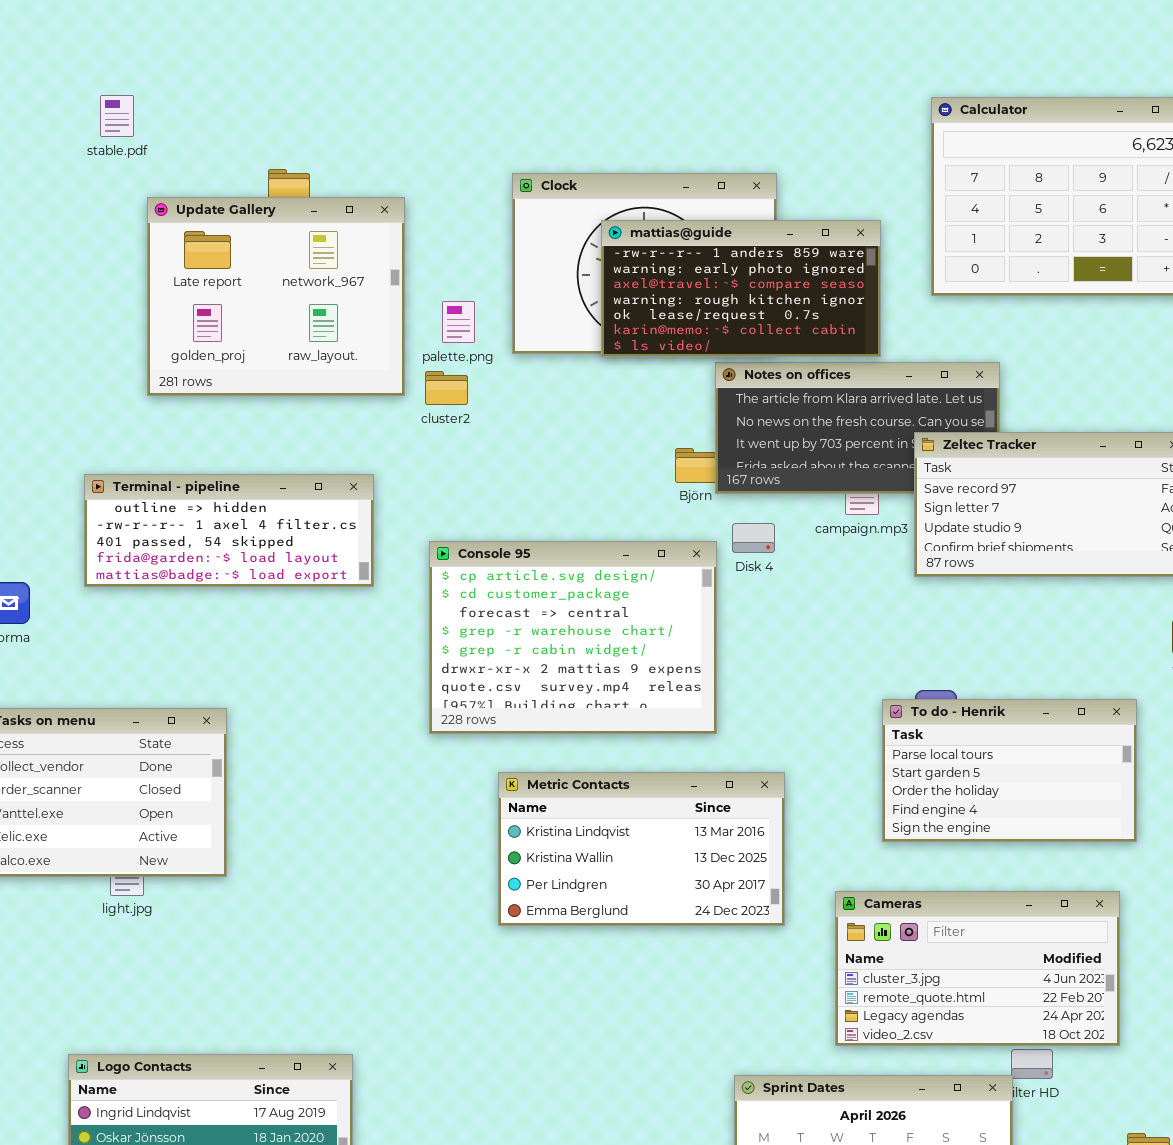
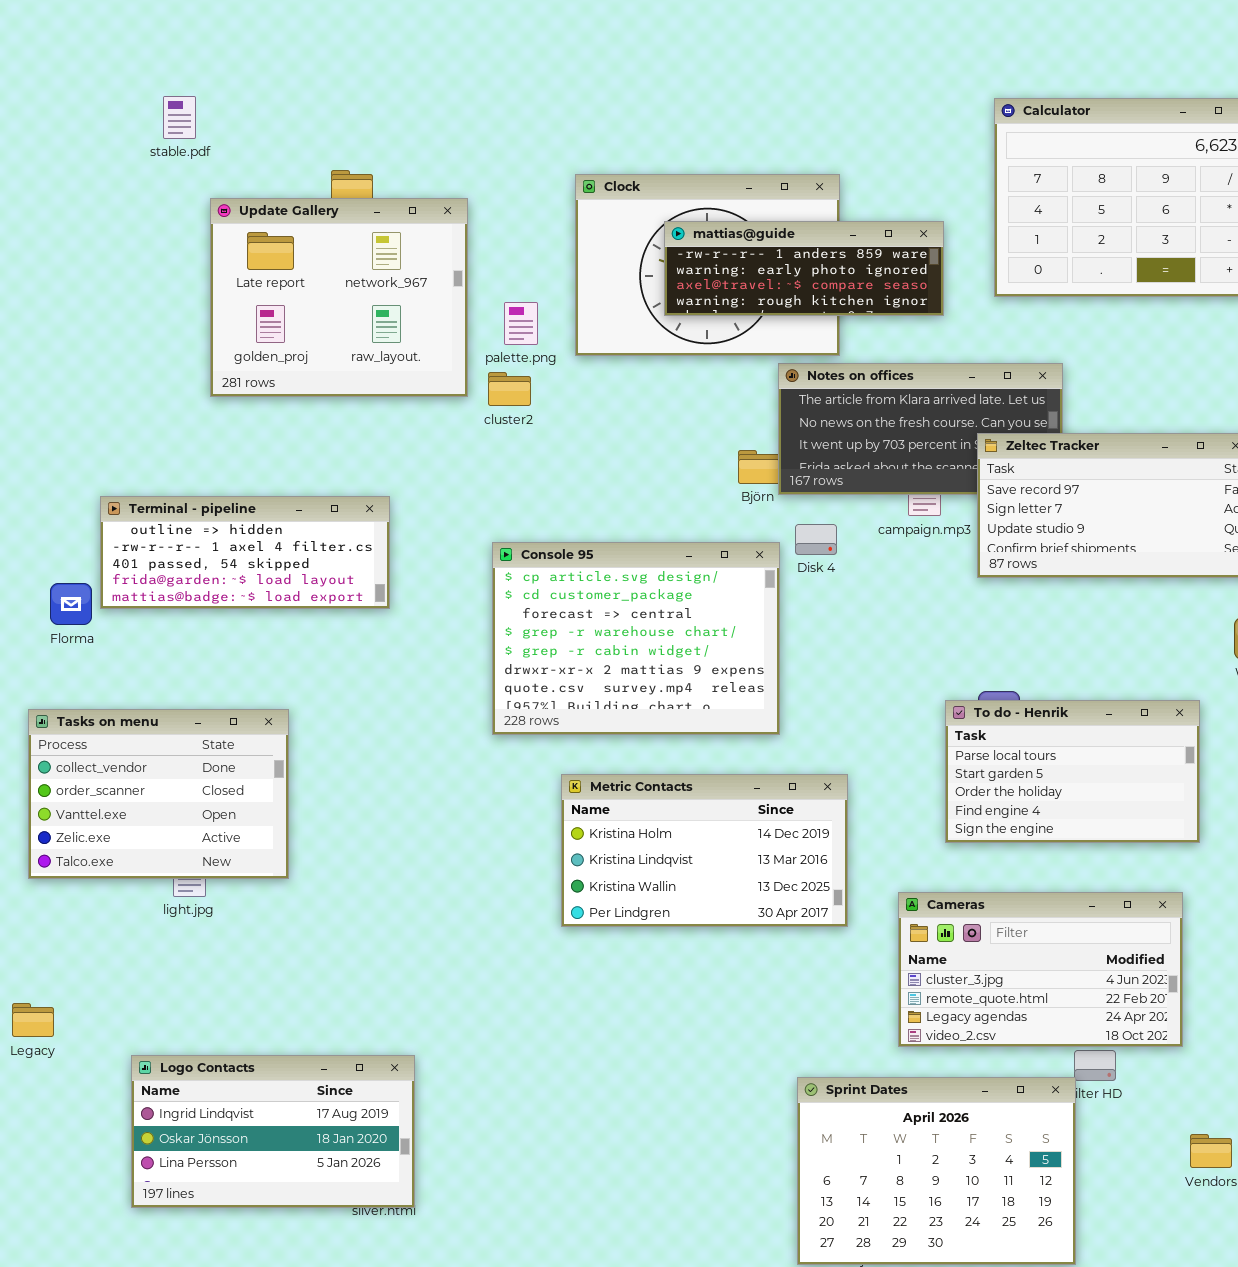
mattias@guide: [601,220,881,357] -> [664,221,944,316], resized
Terminal - pipeline: [84,474,374,587] -> [100,496,390,609], moved
Metric Contacts: [498,772,785,926] -> [561,774,848,927], scrolled up 1 row

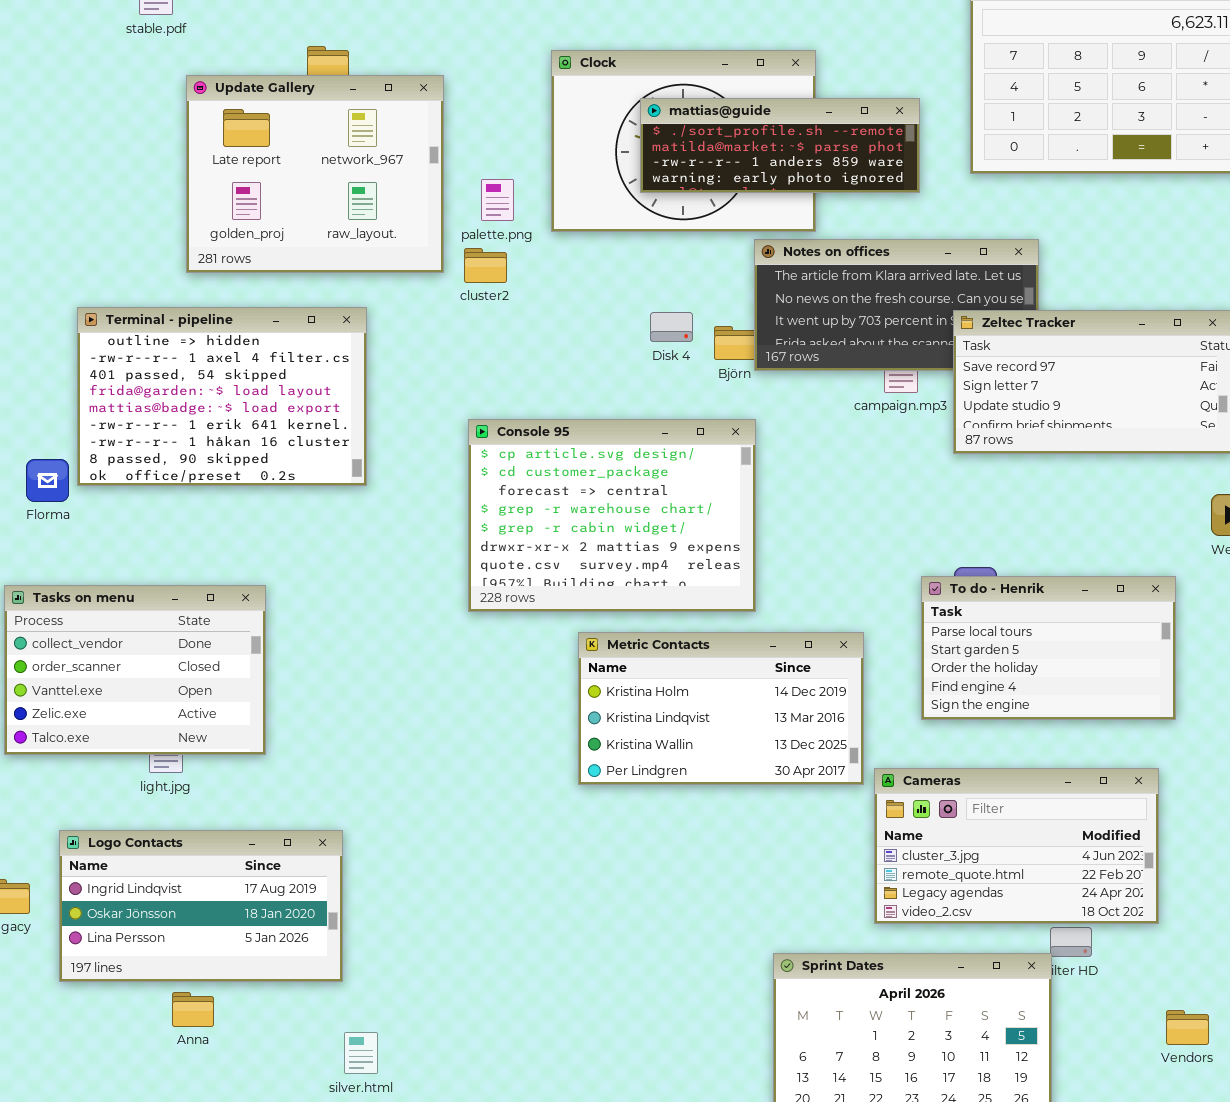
mattias@guide: [664,221,944,316] -> [640,98,920,193], scrolled up 2 rows
Terminal - pipeline: [100,496,390,609] -> [77,307,367,486], resized
Disk 4: [795,524,837,555] -> [650,312,693,342], moved
Metric Contacts: [561,774,848,927] -> [578,632,864,785], moved
Logo Contacts: [131,1055,415,1208] -> [59,830,343,982], moved

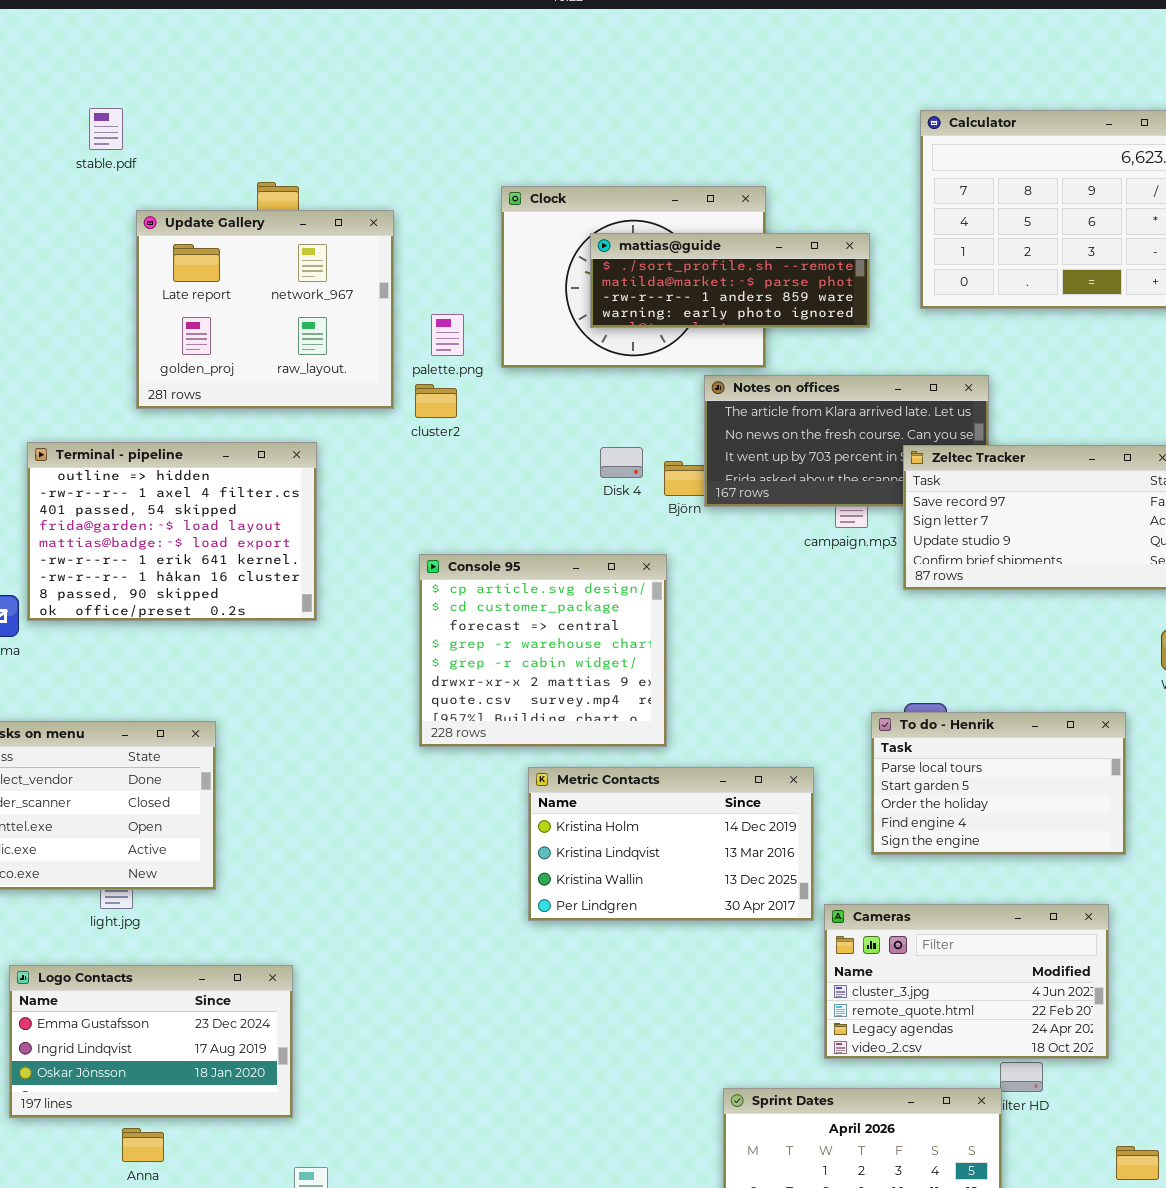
Console 95: [468,419,756,612] -> [419,554,667,747], resized
Logo Contacts: [59,830,343,982] -> [9,965,293,1118], scrolled up 1 row

